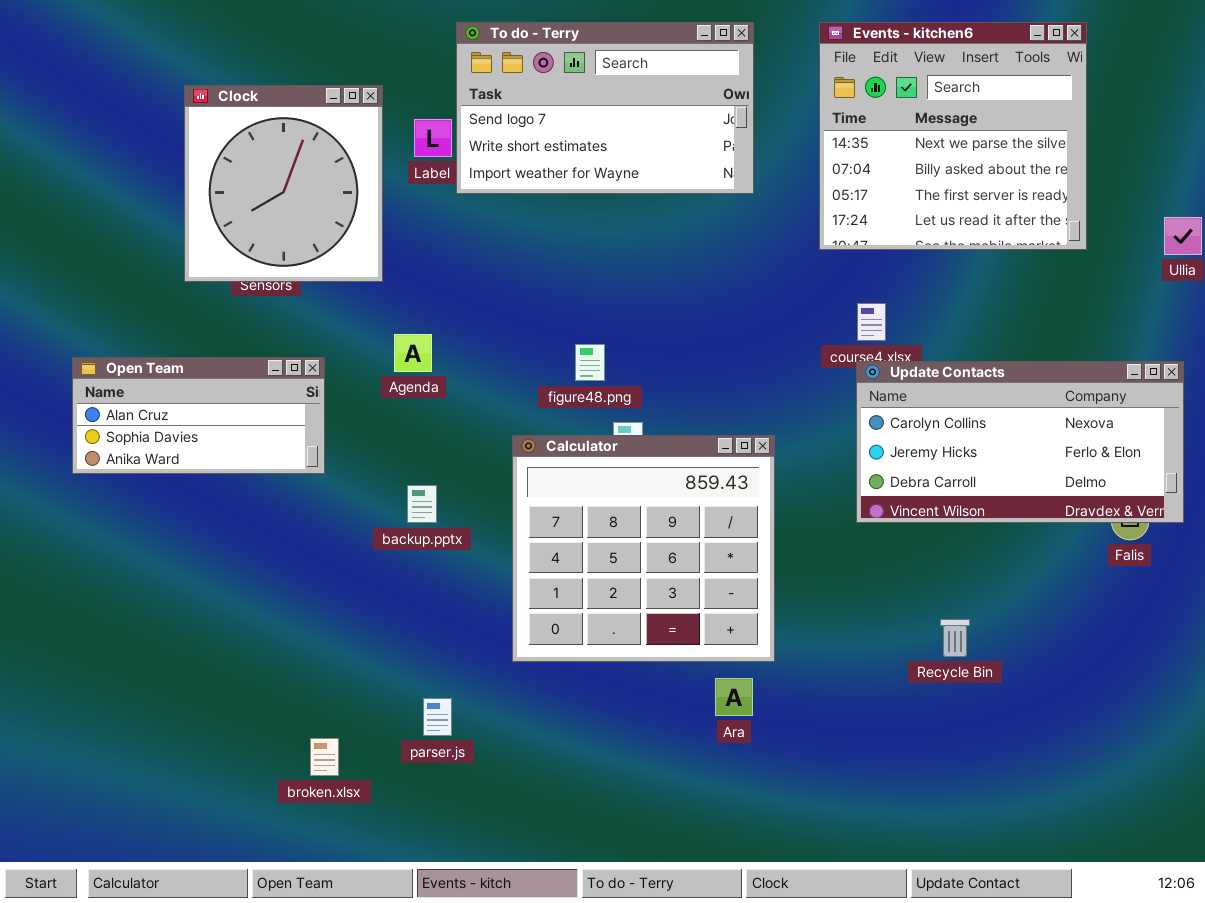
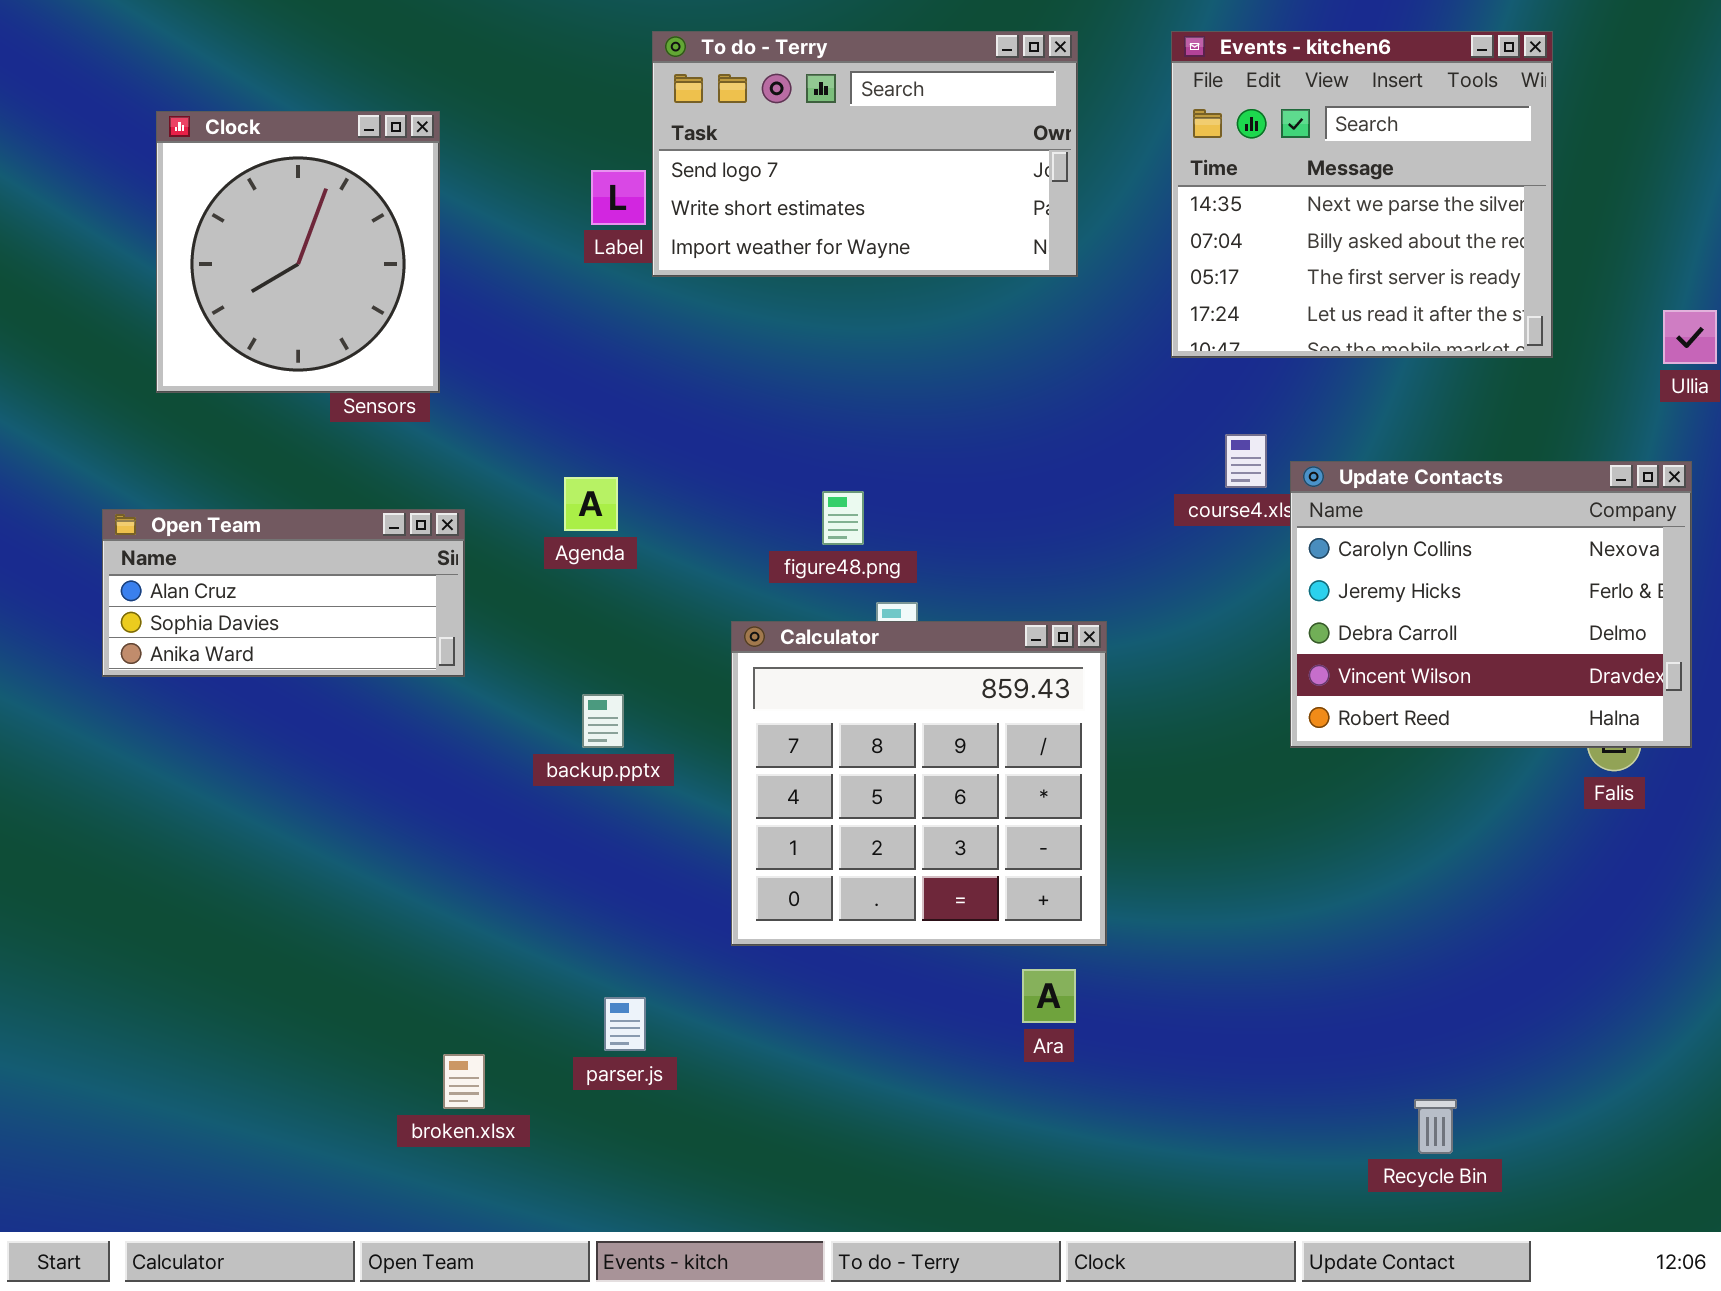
Clock: [184,85,383,282] -> [156,111,440,393], moved
Update Contacts: [856,361,1184,523] -> [1290,461,1692,748], resized
Recycle Bin: [940,619,970,657] -> [1414,1099,1457,1154], moved

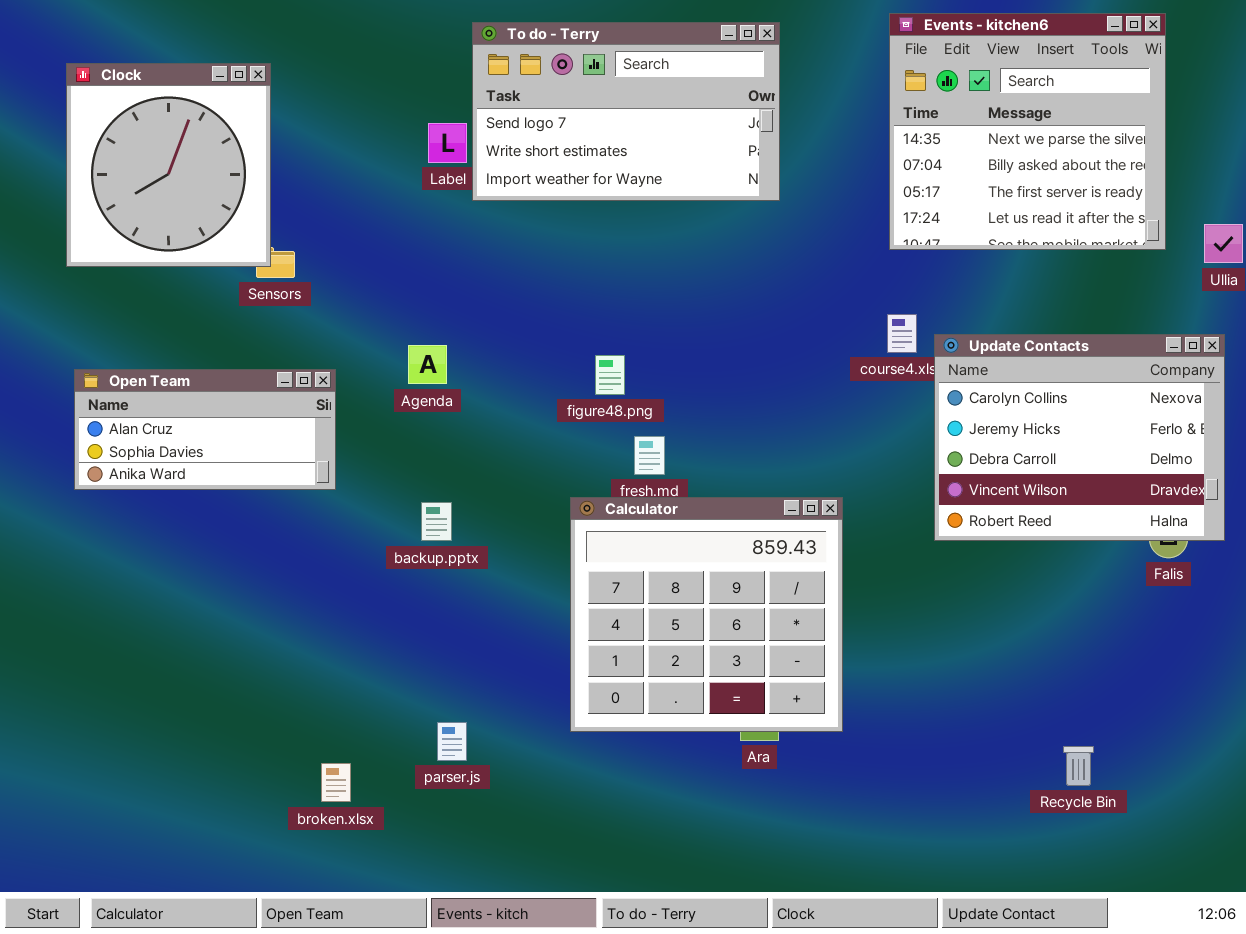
Events - kitchen6: [1171,31,1553,358] -> [889,13,1166,250], moved
Clock: [156,111,440,393] -> [66,63,271,267], moved
Calculator: [731,621,1107,946] -> [570,497,843,732], moved
Recycle Bin: [1414,1099,1457,1154] -> [1063,746,1094,786], moved

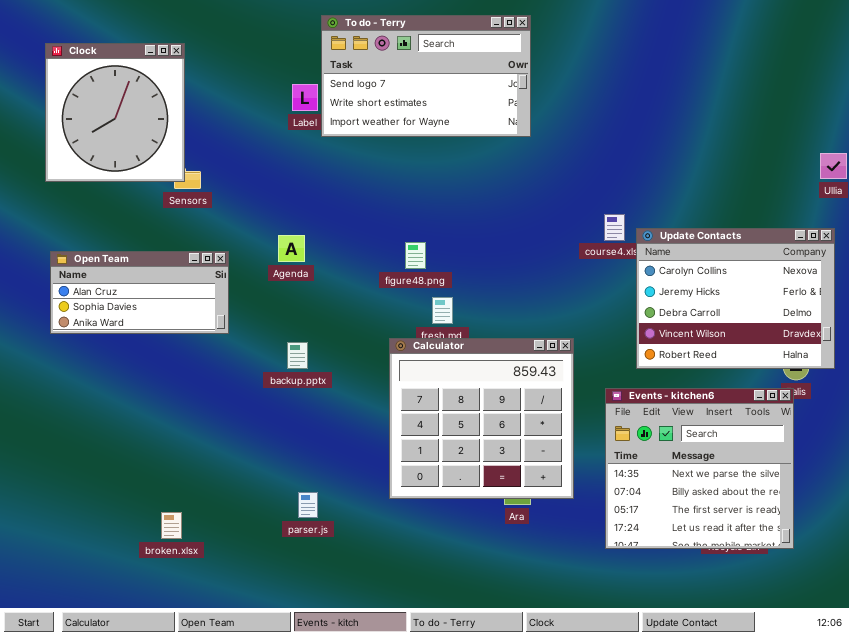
Events - kitchen6: [889,13,1166,250] -> [605,388,794,549], moved
broken.xlsx: [321,763,351,802] -> [161,512,182,539], moved

